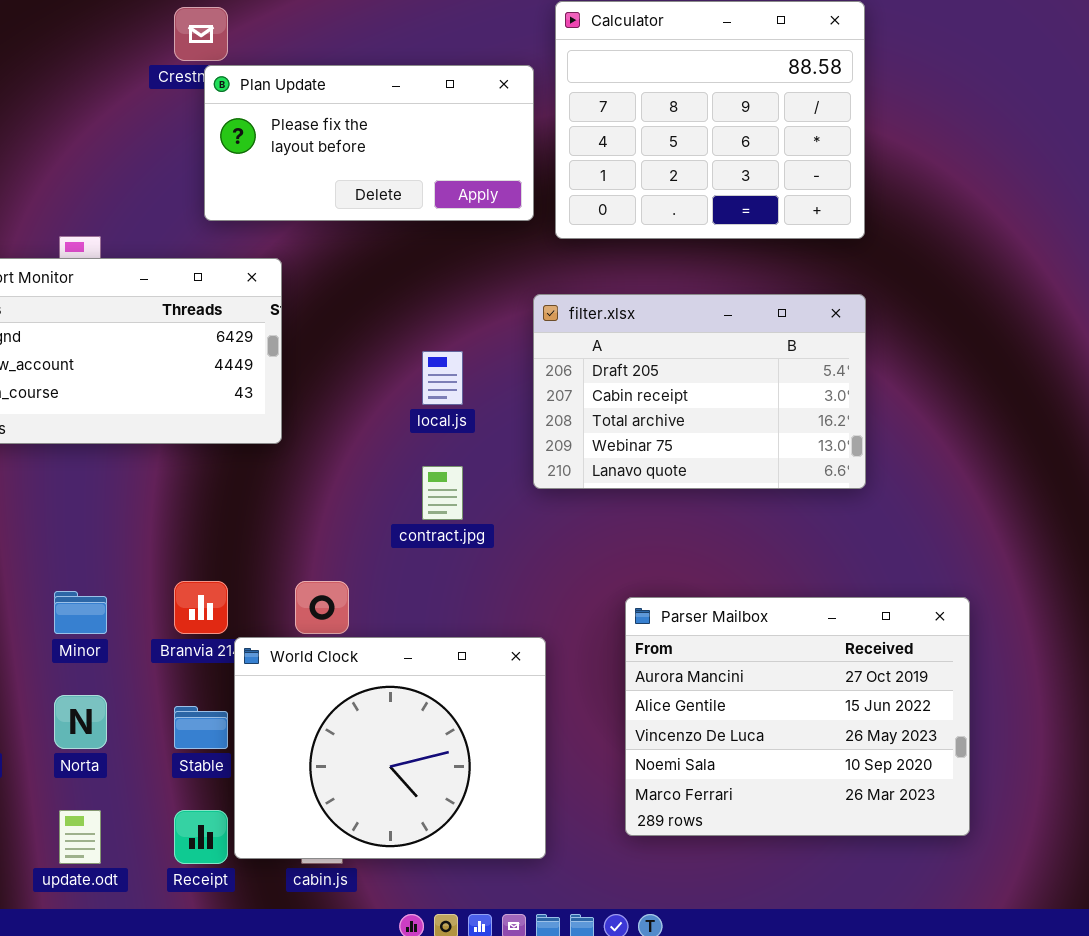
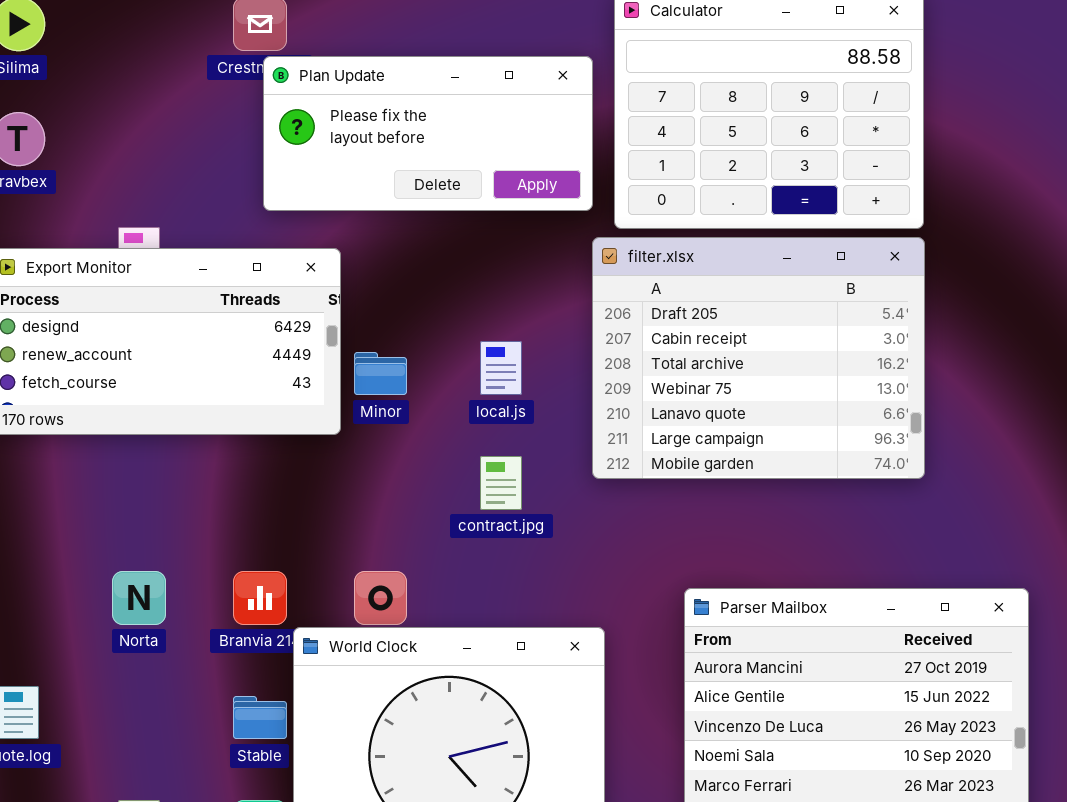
filter.xlsx: [533,294,866,489] -> [592,237,925,479], resized
Minor: [54,591,107,634] -> [354,352,407,395], moved
Norta: [54,695,107,749] -> [112,571,166,625], moved

